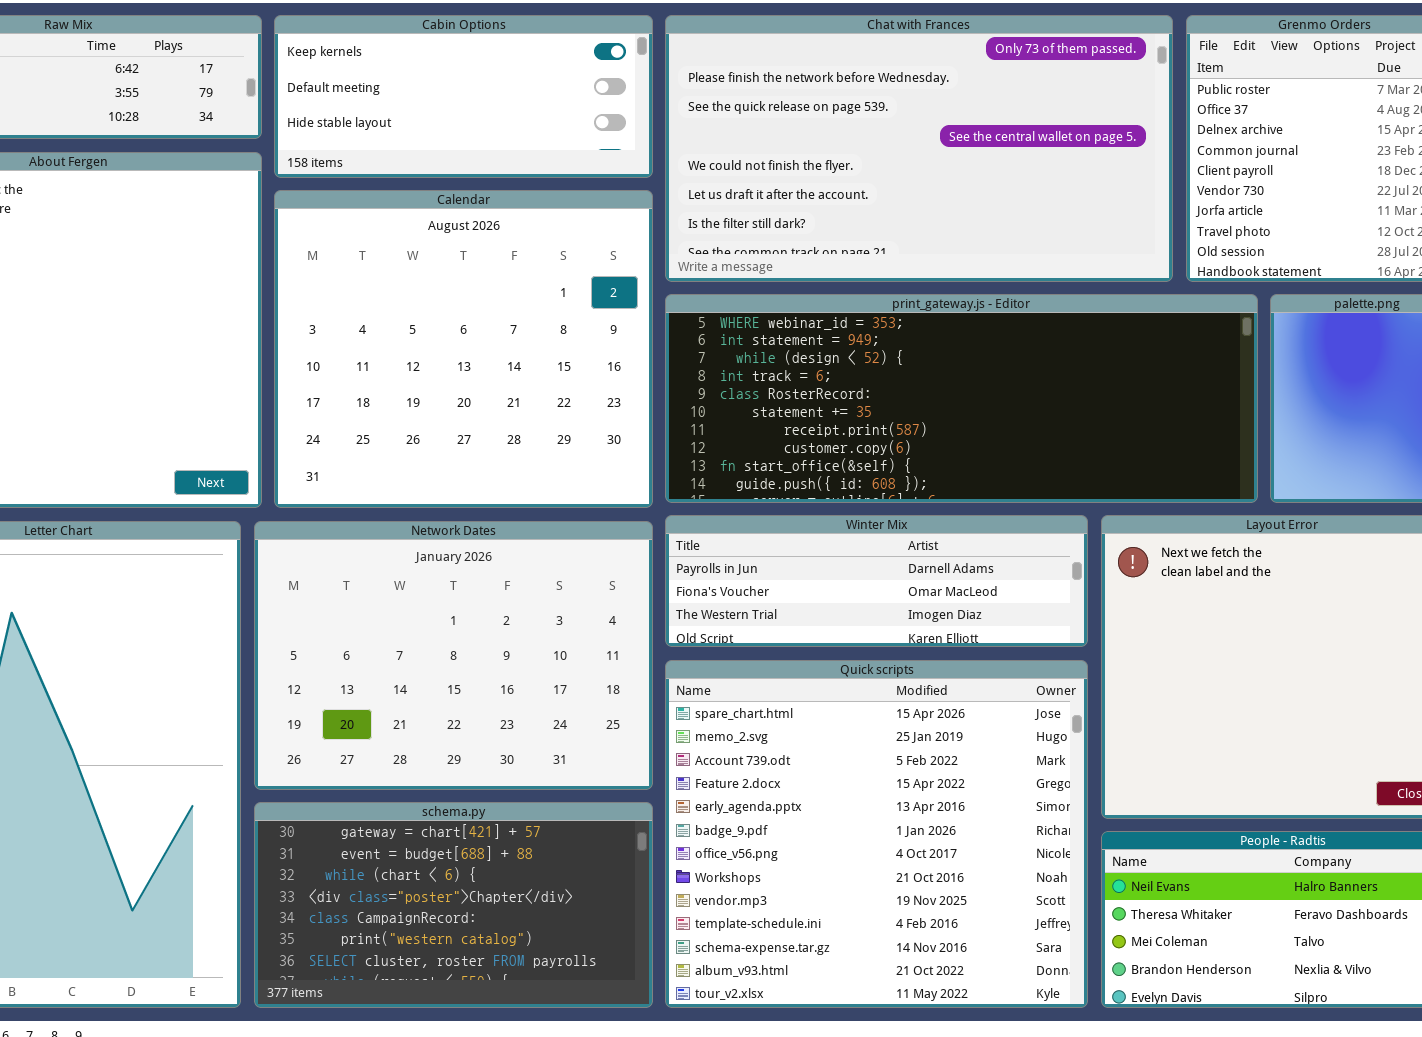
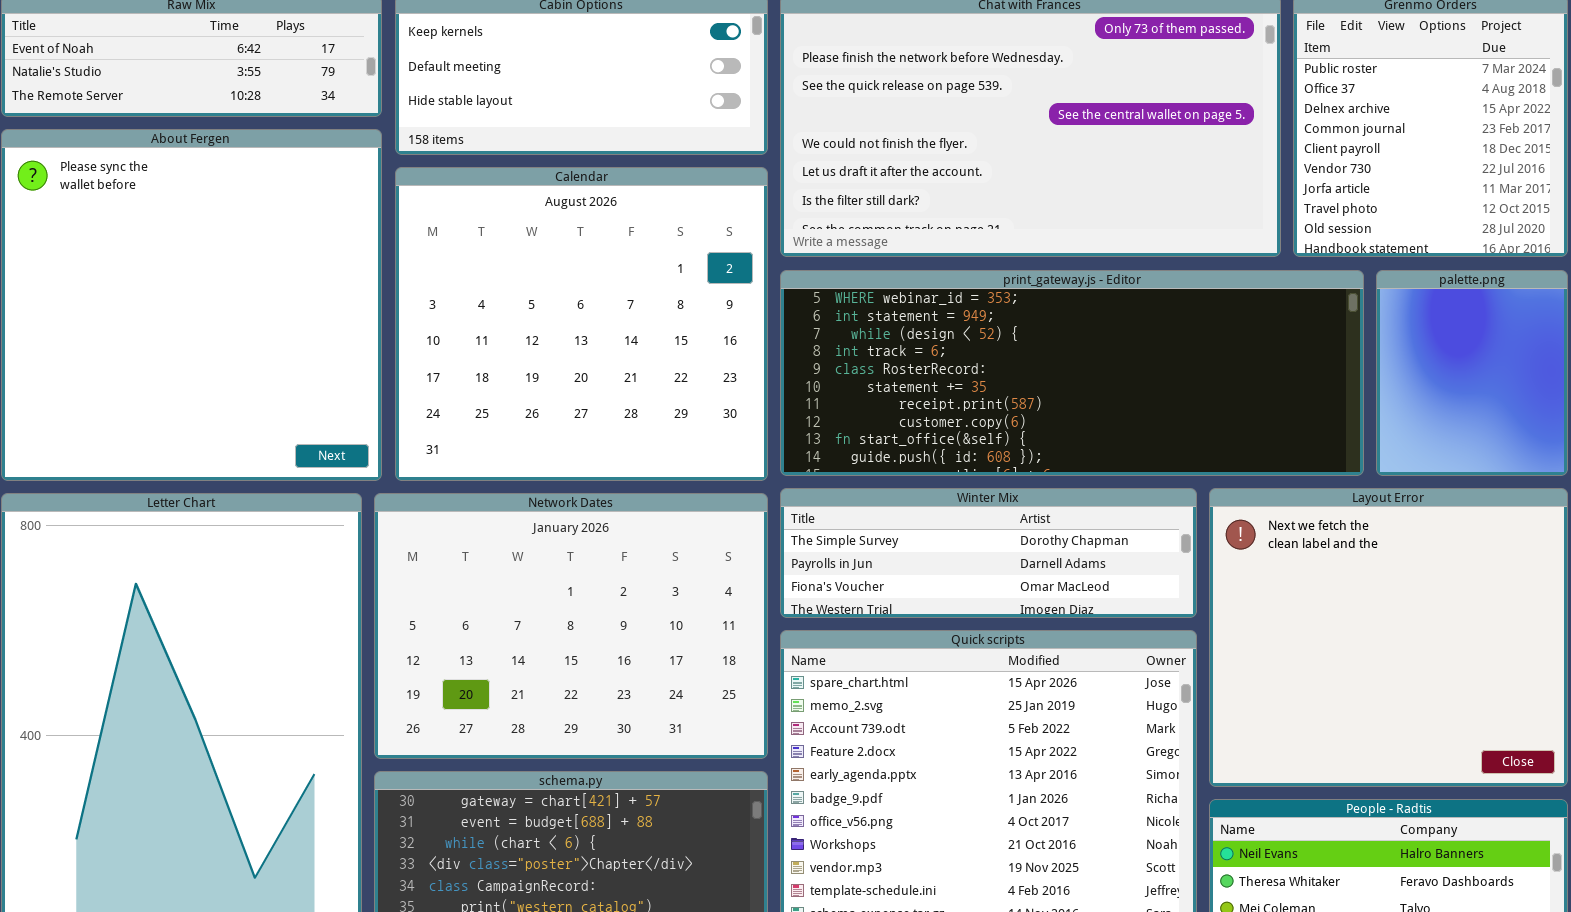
Winter Mix: [665,515,1088,647] -> [780,488,1197,618], scrolled up 1 row

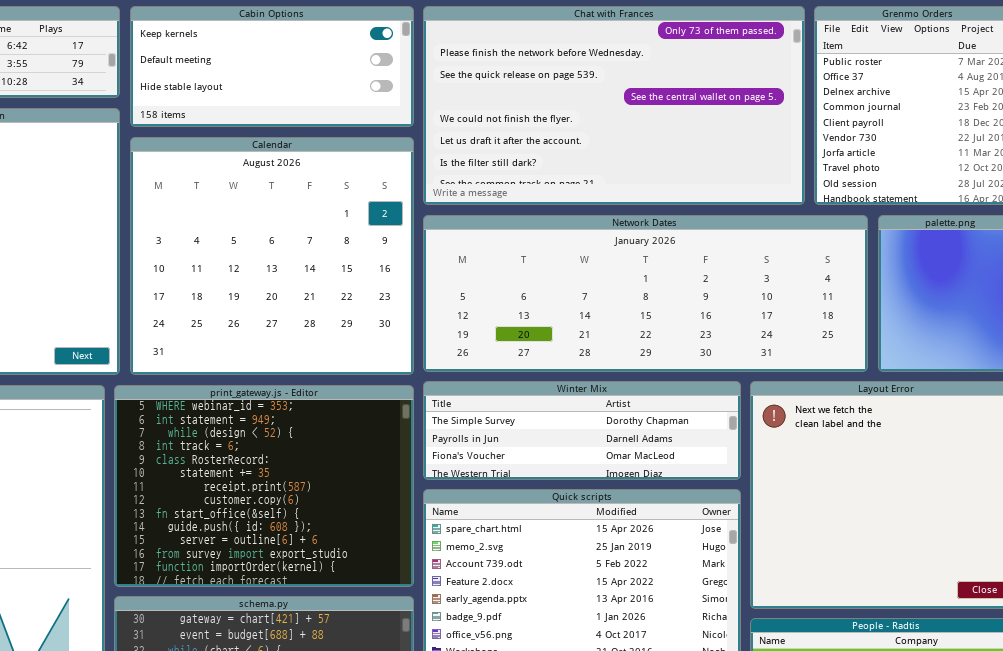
print_gateway.js - Editor: [780,270,1364,476] -> [114,385,414,587], moved, resized
Network Dates: [374,493,768,759] -> [423,215,868,372], moved, resized

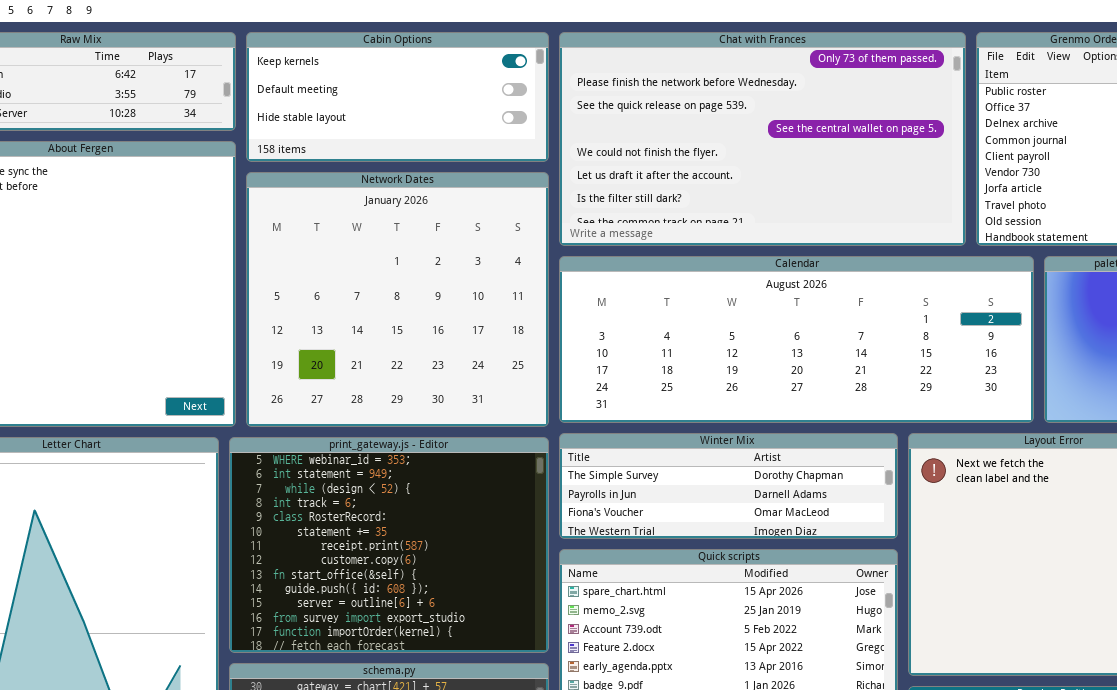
Calendar: [130,137,414,375] -> [559,256,1034,423], moved, resized
Network Dates: [423,215,868,372] -> [246,172,549,427], moved, resized

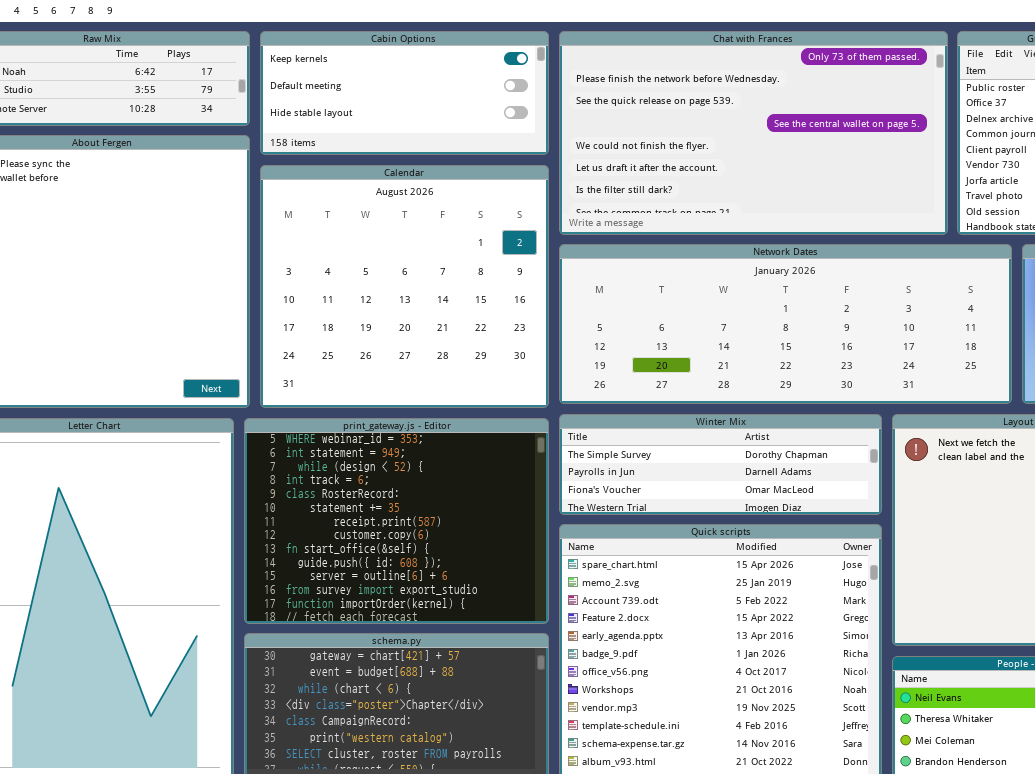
Network Dates: [246,172,549,427] -> [559,244,1012,404], moved, resized
Calendar: [559,256,1034,423] -> [260,165,549,408], moved, resized

